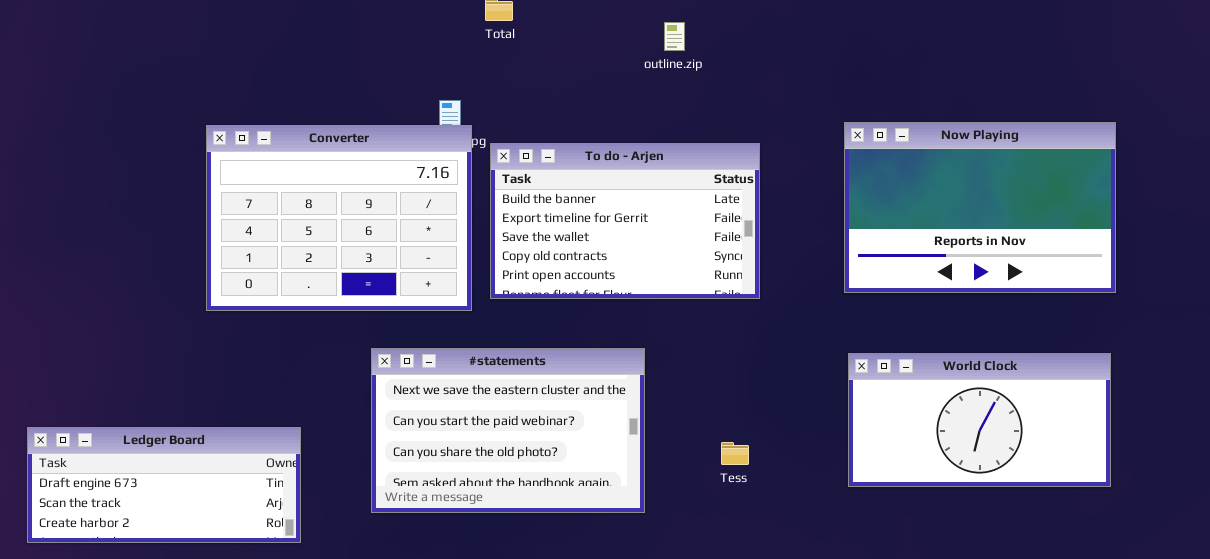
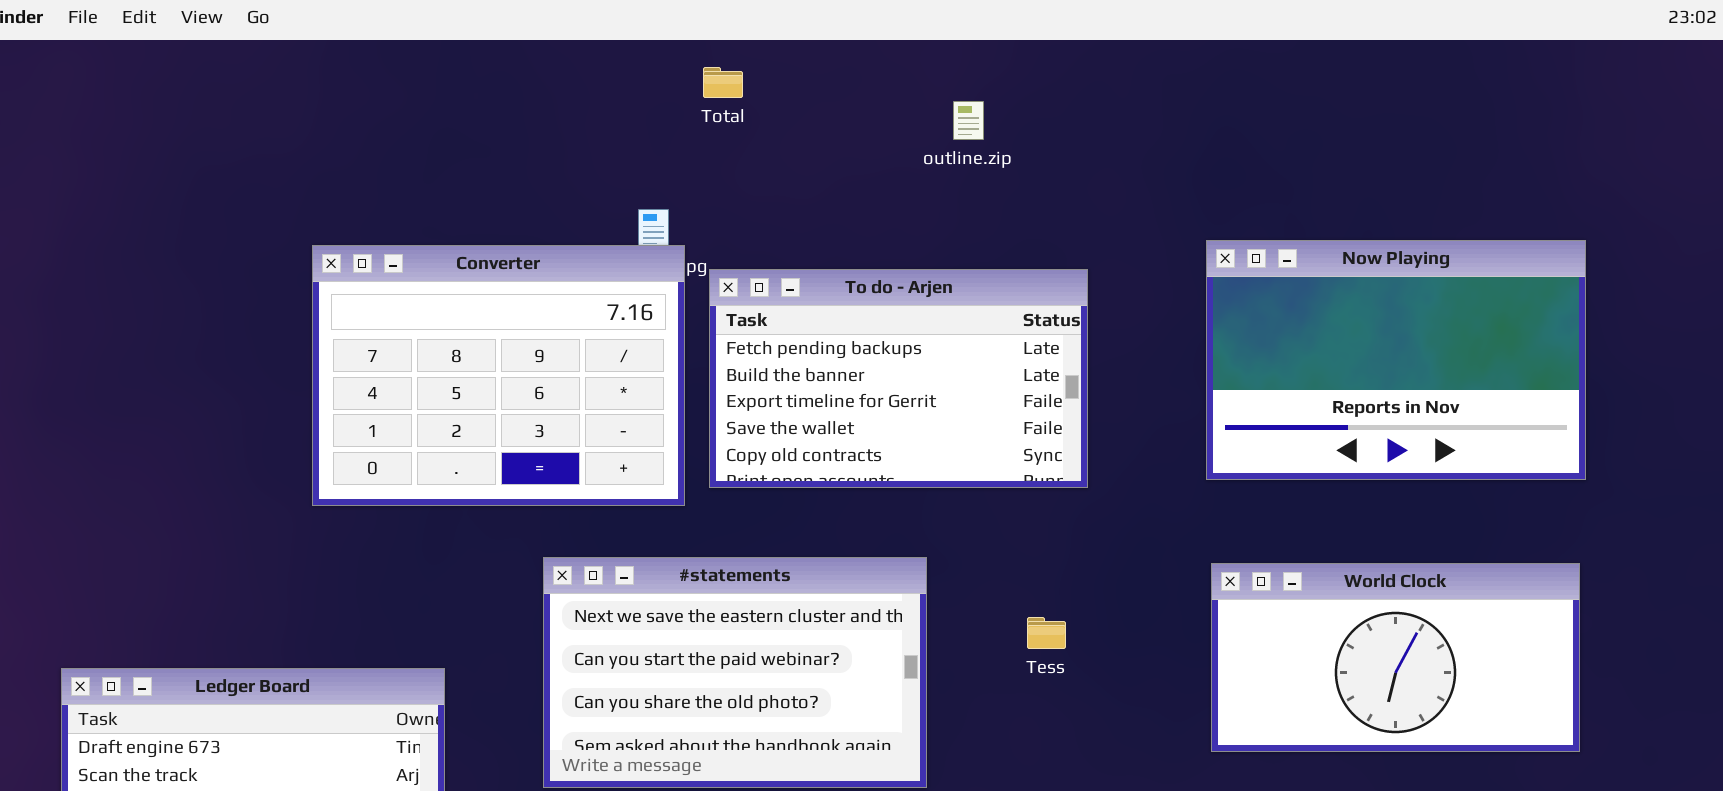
To do - Arjen: [490,143,760,299] -> [709,269,1088,488], scrolled up 1 row
Tess: [721,442,749,465] -> [1027,617,1066,649], moved

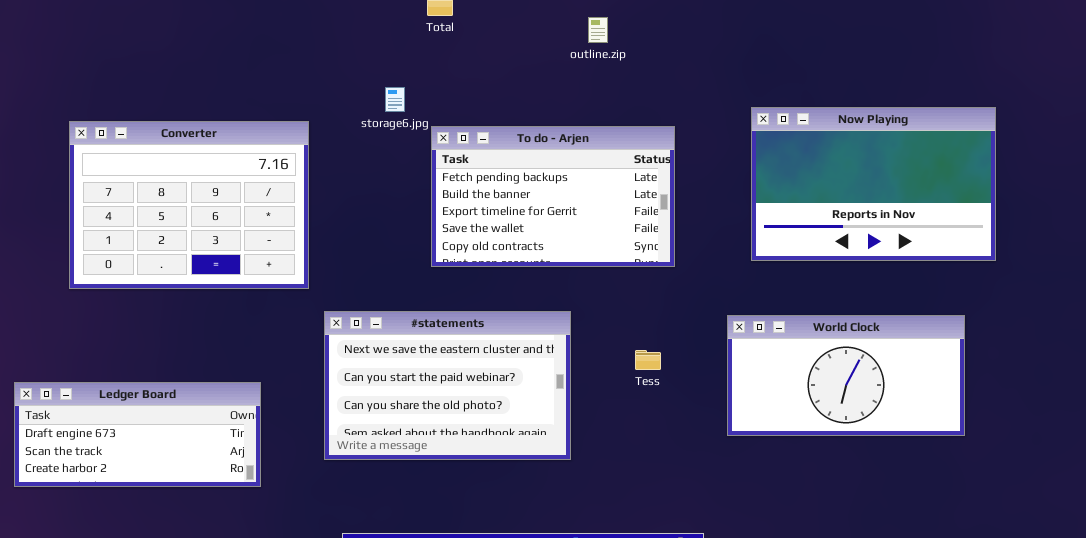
Converter: [312,245,685,506] -> [69,121,309,289], moved
World Clock: [1211,563,1580,752] -> [727,315,965,436], moved

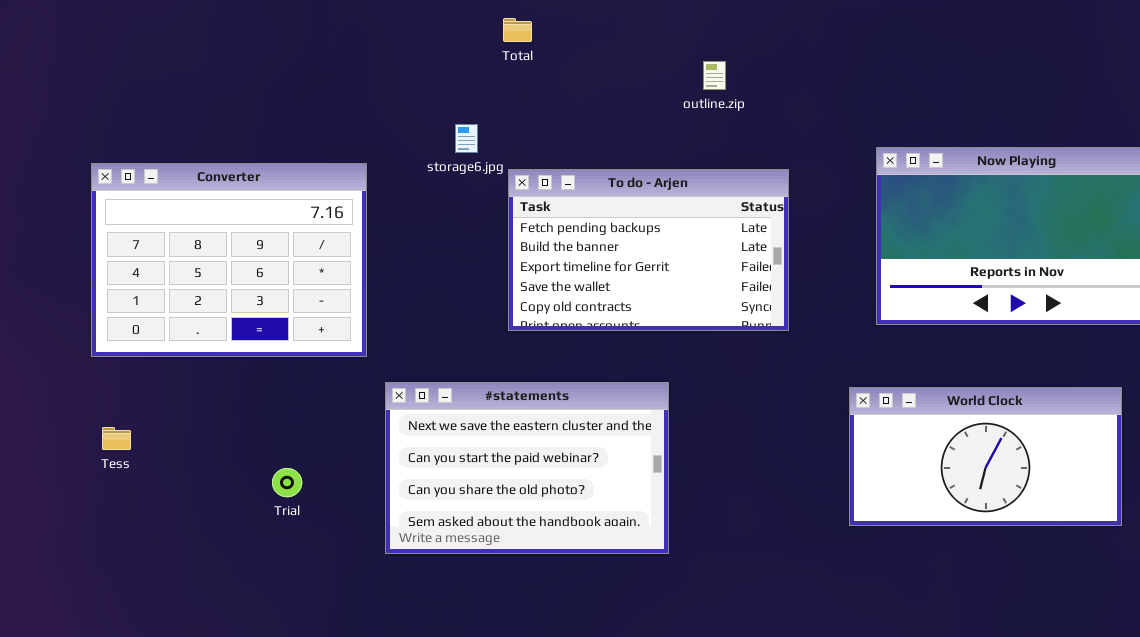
outline.zip: [588,17,608,43] -> [703,61,726,90], moved
Tess: [635,350,661,370] -> [102,427,131,450], moved
Ledger Board: [14,382,261,487] -> none, closed

